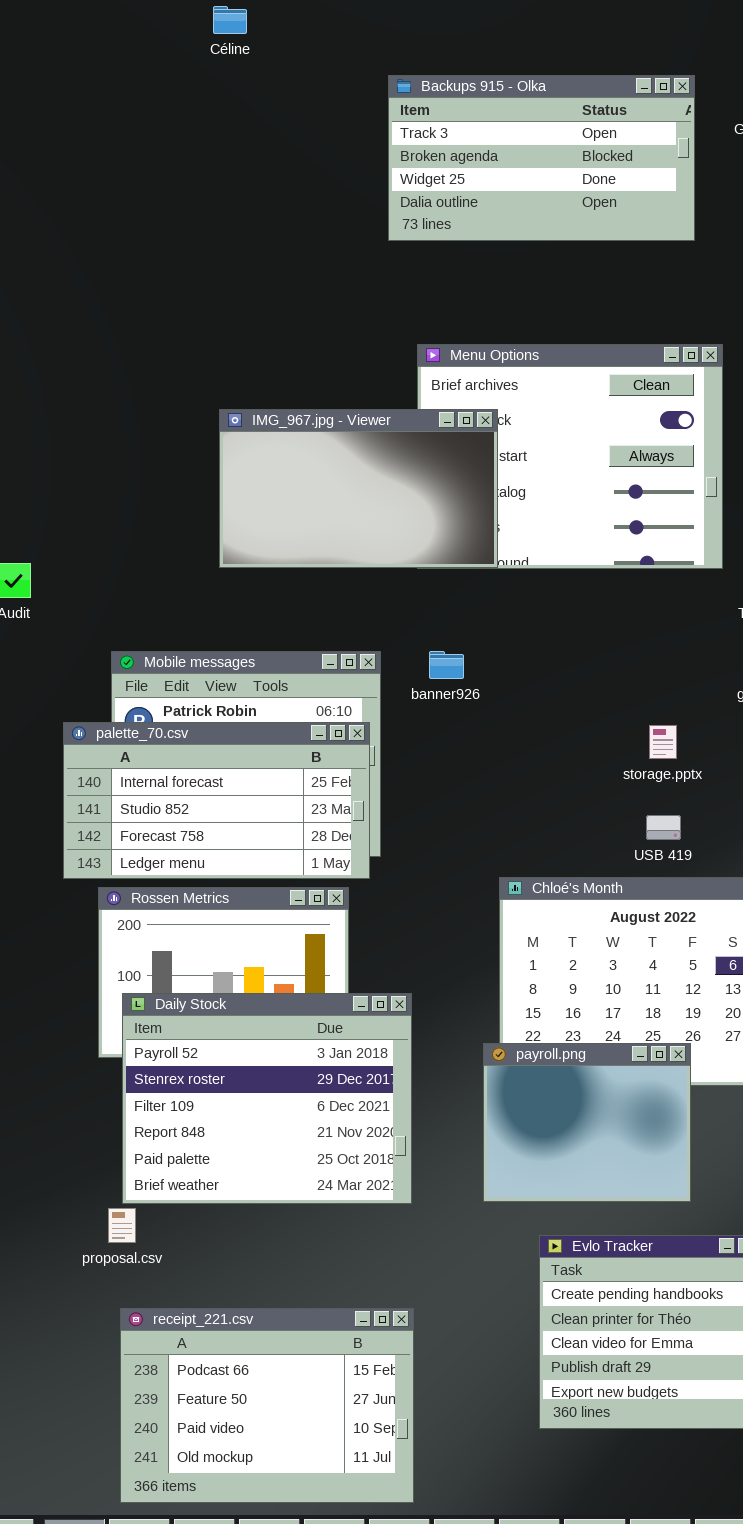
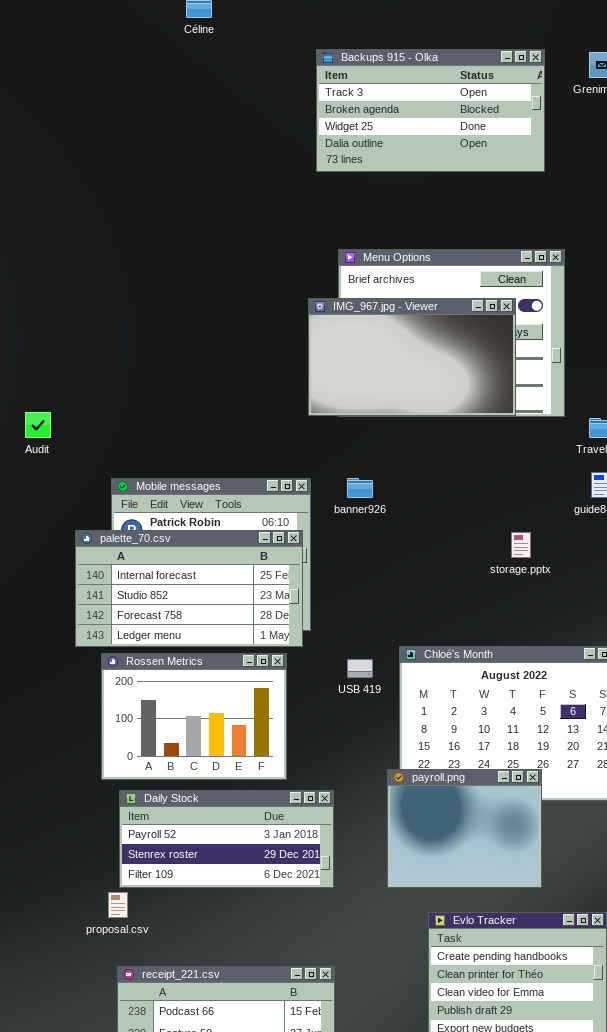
IMG_967.jpg - Viewer: [219,409,498,568] -> [308,298,516,416], moved
USB 419: [646,815,681,840] -> [347,659,373,678], moved
Daily Stock: [122,993,412,1204] -> [119,790,334,888], resized

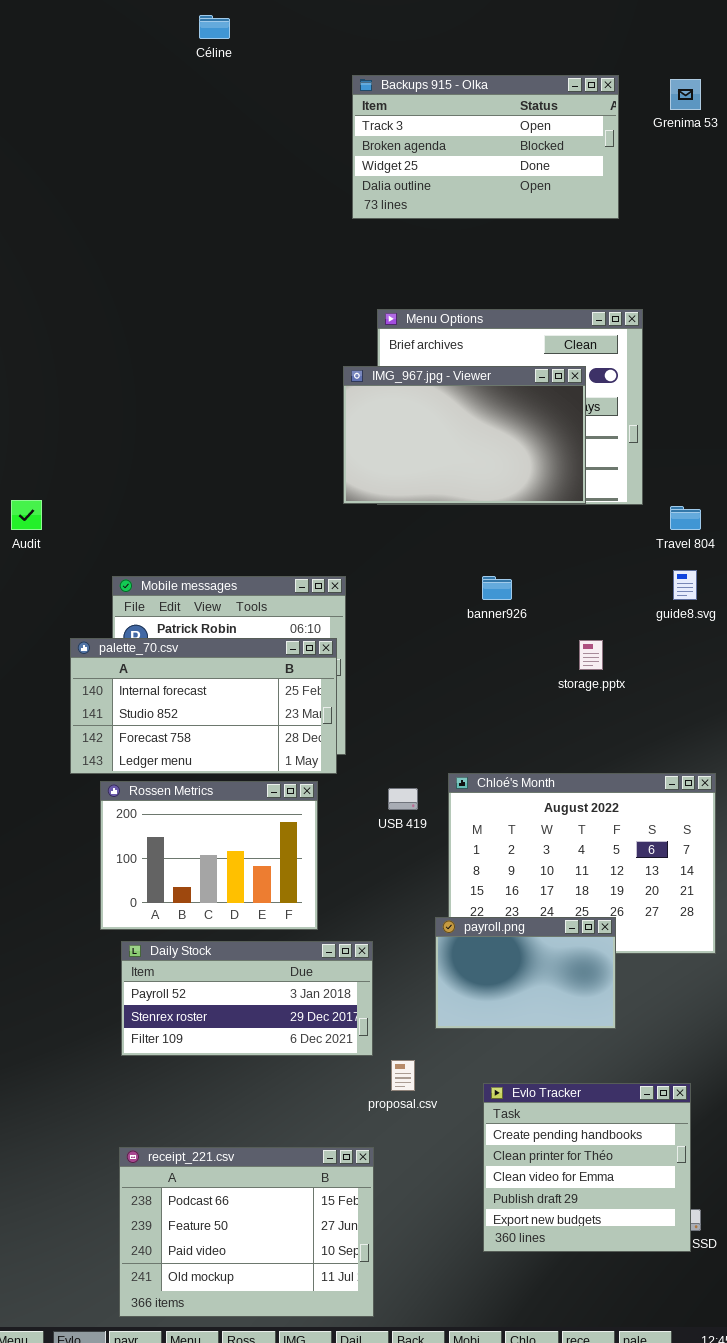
banner926: [347,478,373,498] -> [482,576,512,600], moved
payroll.png: [387,769,542,888] -> [435,917,616,1029], resized
proposal.csv: [108,892,128,918] -> [391,1060,415,1091], moved

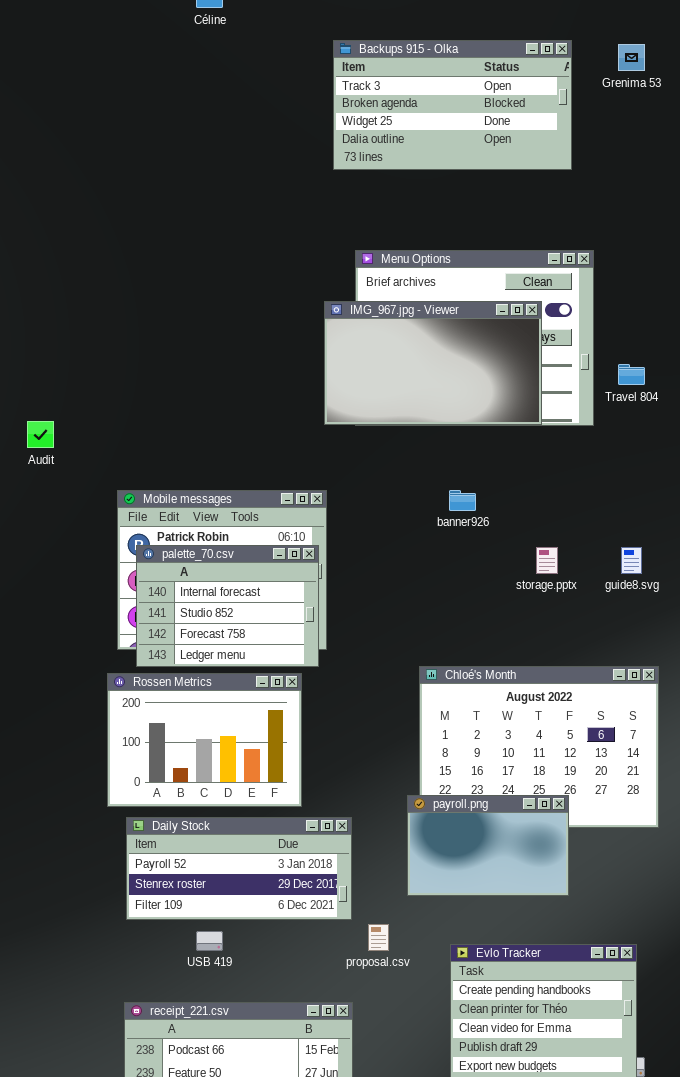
Travel 804: [670,506,701,530] -> [618,364,645,385], moved
guide8.svg: [673,570,697,600] -> [621,547,642,574], moved
palette_70.csv: [70,638,337,774] -> [136,545,319,667], resized
USB 419: [388,788,418,810] -> [196,931,223,951], moved

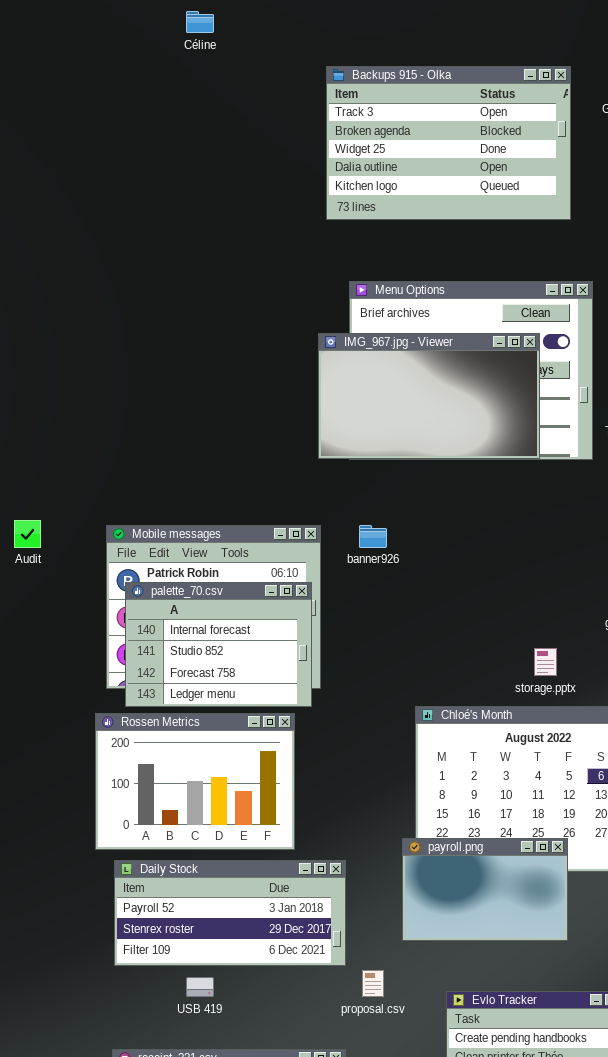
Backups 915 - Olka: [333,40,572,170] -> [326,66,571,220], resized
Audit: [27,421,54,448] -> [14,520,41,548], moved
banner926: [449,490,476,511] -> [359,525,387,548], moved
storage.pptx: [536,547,558,574] -> [534,648,557,676], moved

